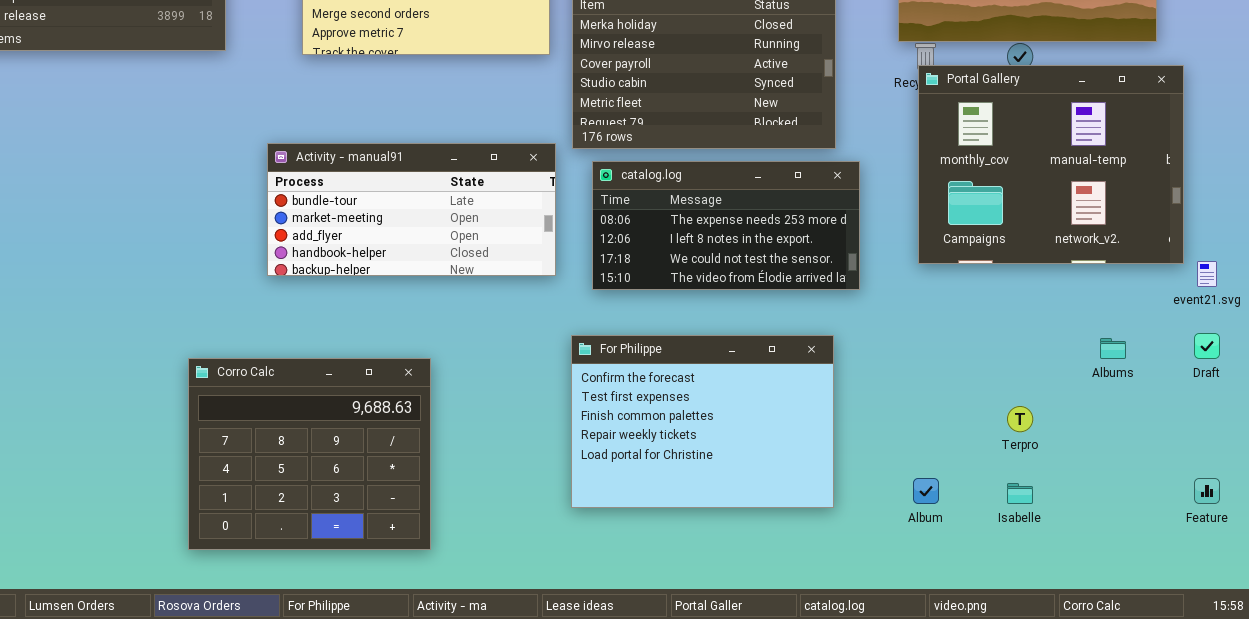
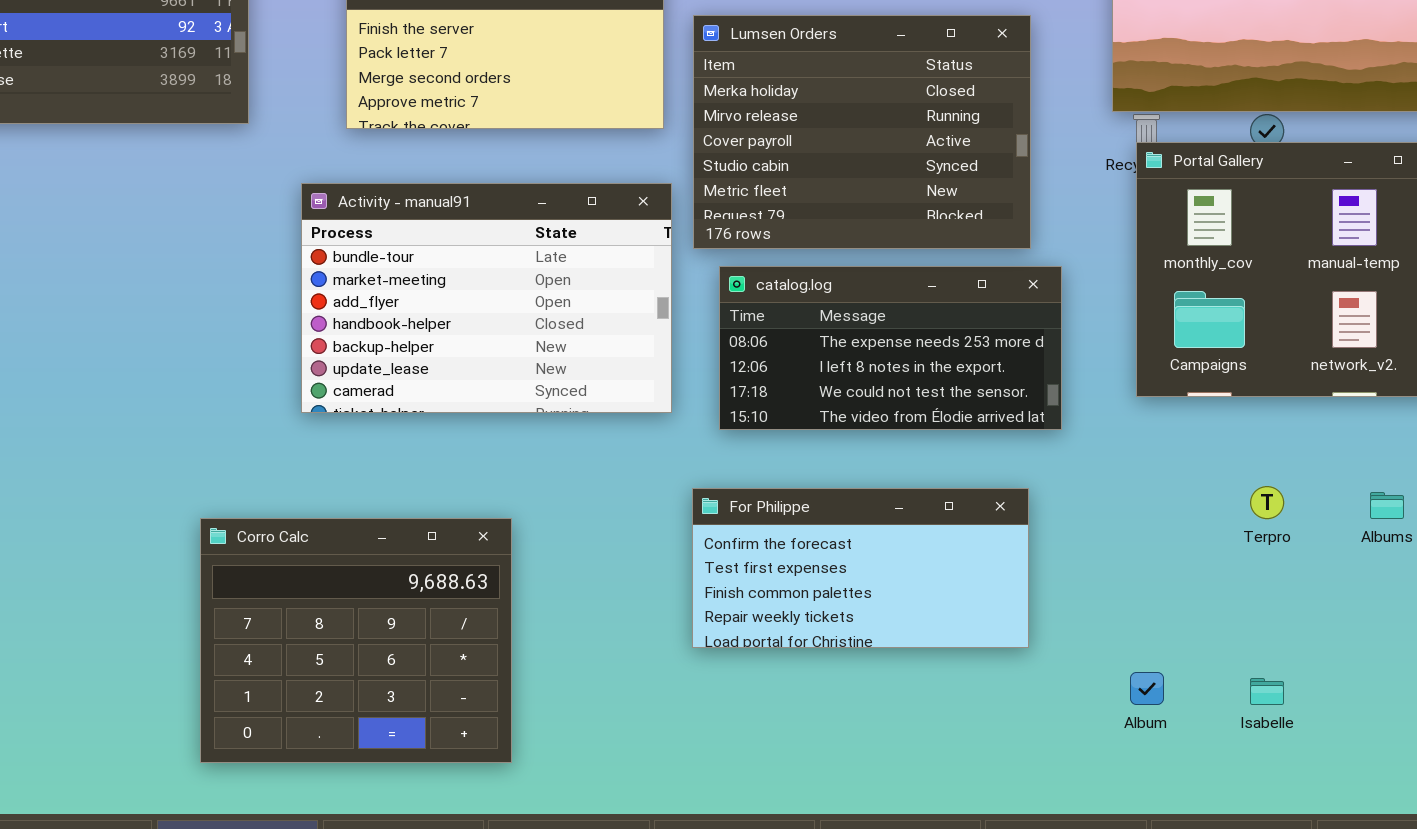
Activity - manual91: [267,143,556,276] -> [301,183,672,413], resized
For Philippe: [571,335,834,508] -> [692,488,1029,648], resized
Terpro: [1007,406,1033,432] -> [1250,486,1284,519], moved

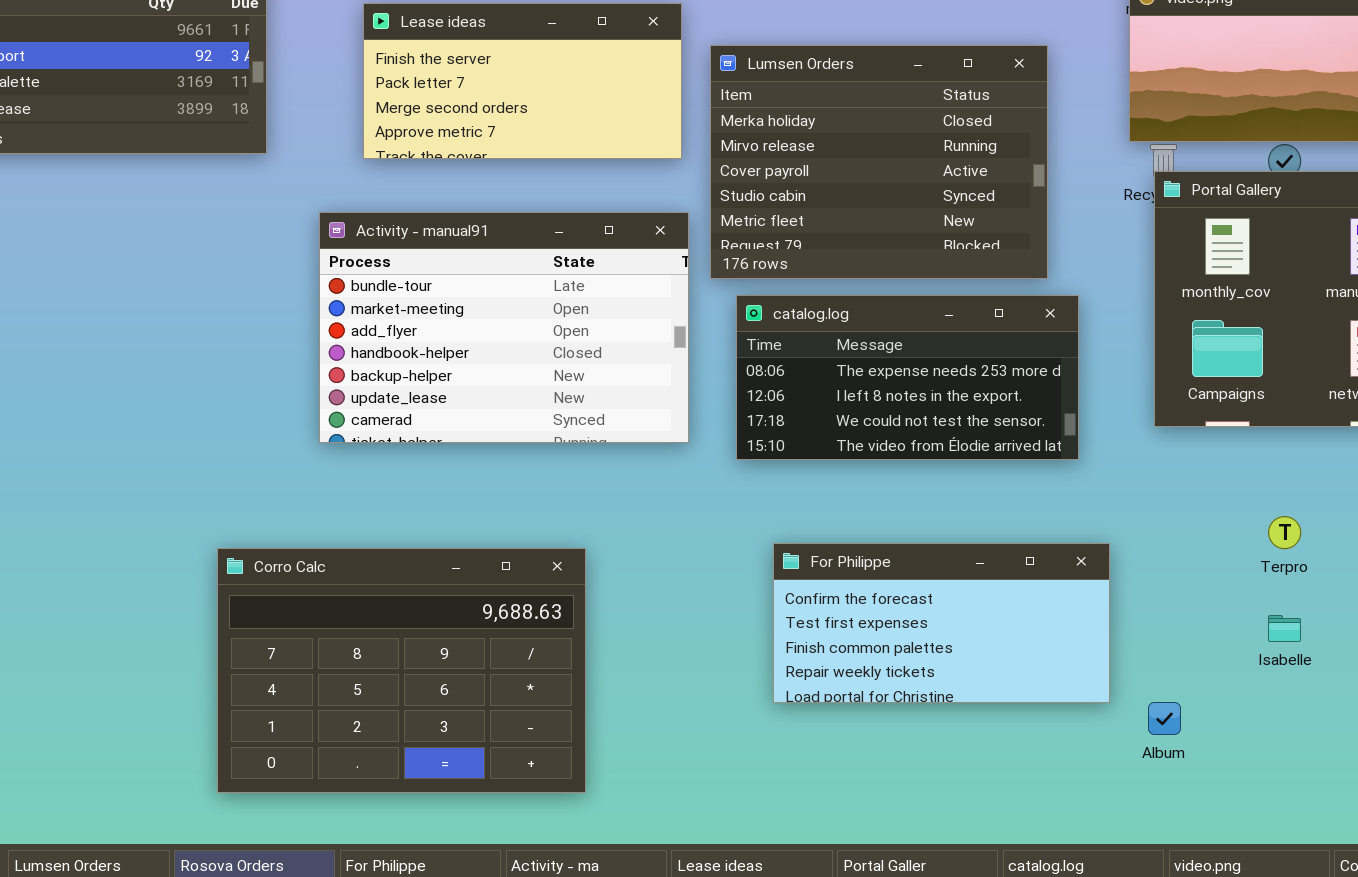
For Philippe: [692,488,1029,648] -> [773,543,1110,703], moved
Corro Calc: [200,518,512,763] -> [217,548,586,793], resized
Isabelle: [1250,678,1284,705] -> [1268,615,1301,642], moved

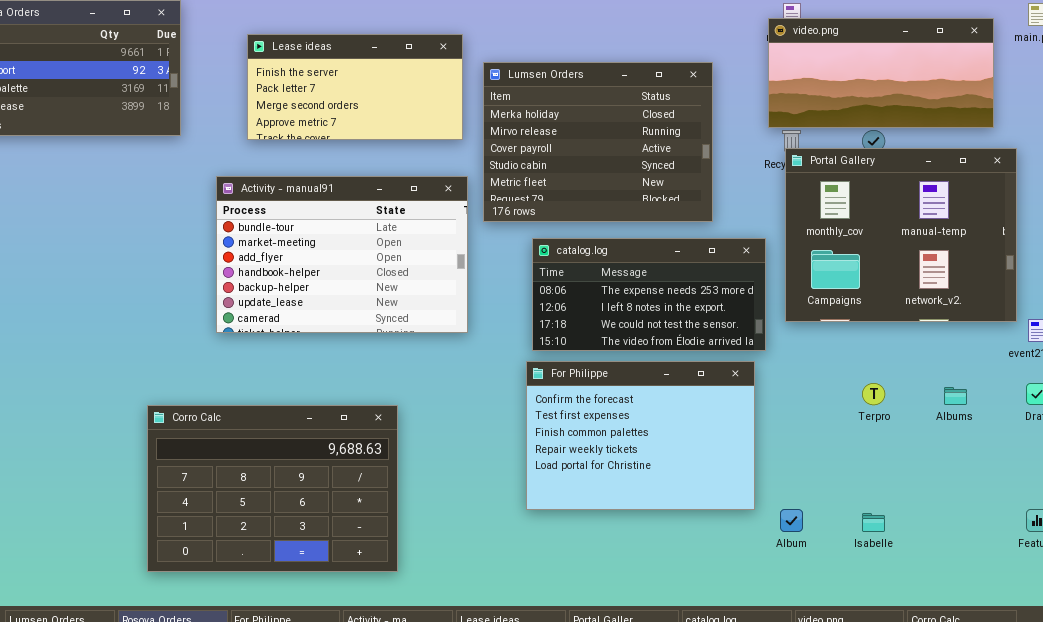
catalog.log: [736,295,1079,460] -> [532,238,766,351], moved
For Philippe: [773,543,1110,703] -> [526,361,755,510], resized
Isabelle: [1268,615,1301,642] -> [862,513,885,532], moved

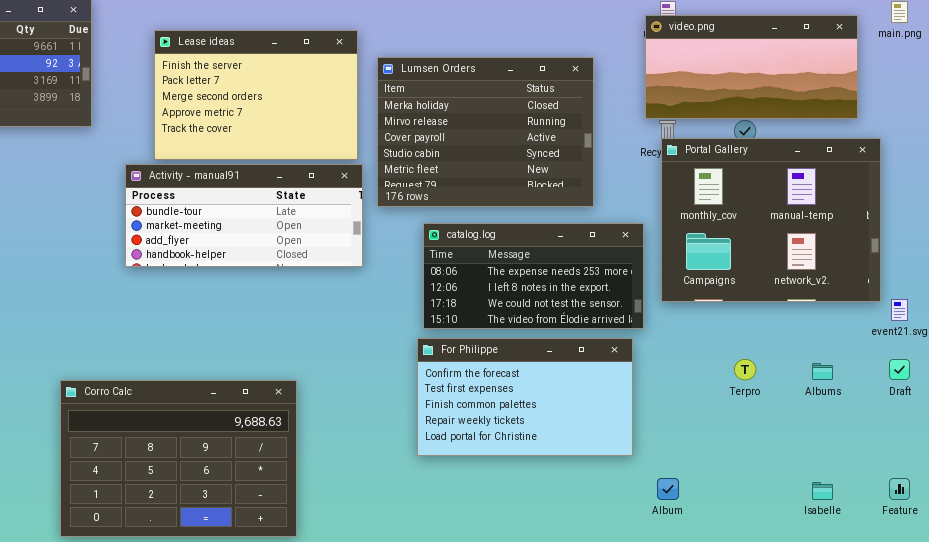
Lease ideas: [247,34,463,140] -> [154,30,358,160], resized
Activity - manual91: [216,176,468,333] -> [125,164,363,267], resized
For Philippe: [526,361,755,510] -> [417,338,633,456], resized
Isabelle: [862,513,885,532] -> [812,482,833,500], moved

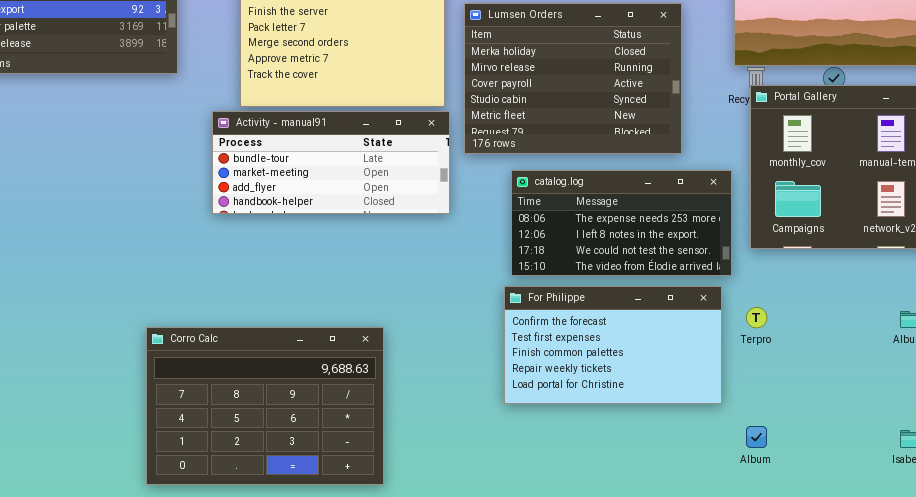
Terpro: [734,359,756,380] -> [746,307,767,328], moved

